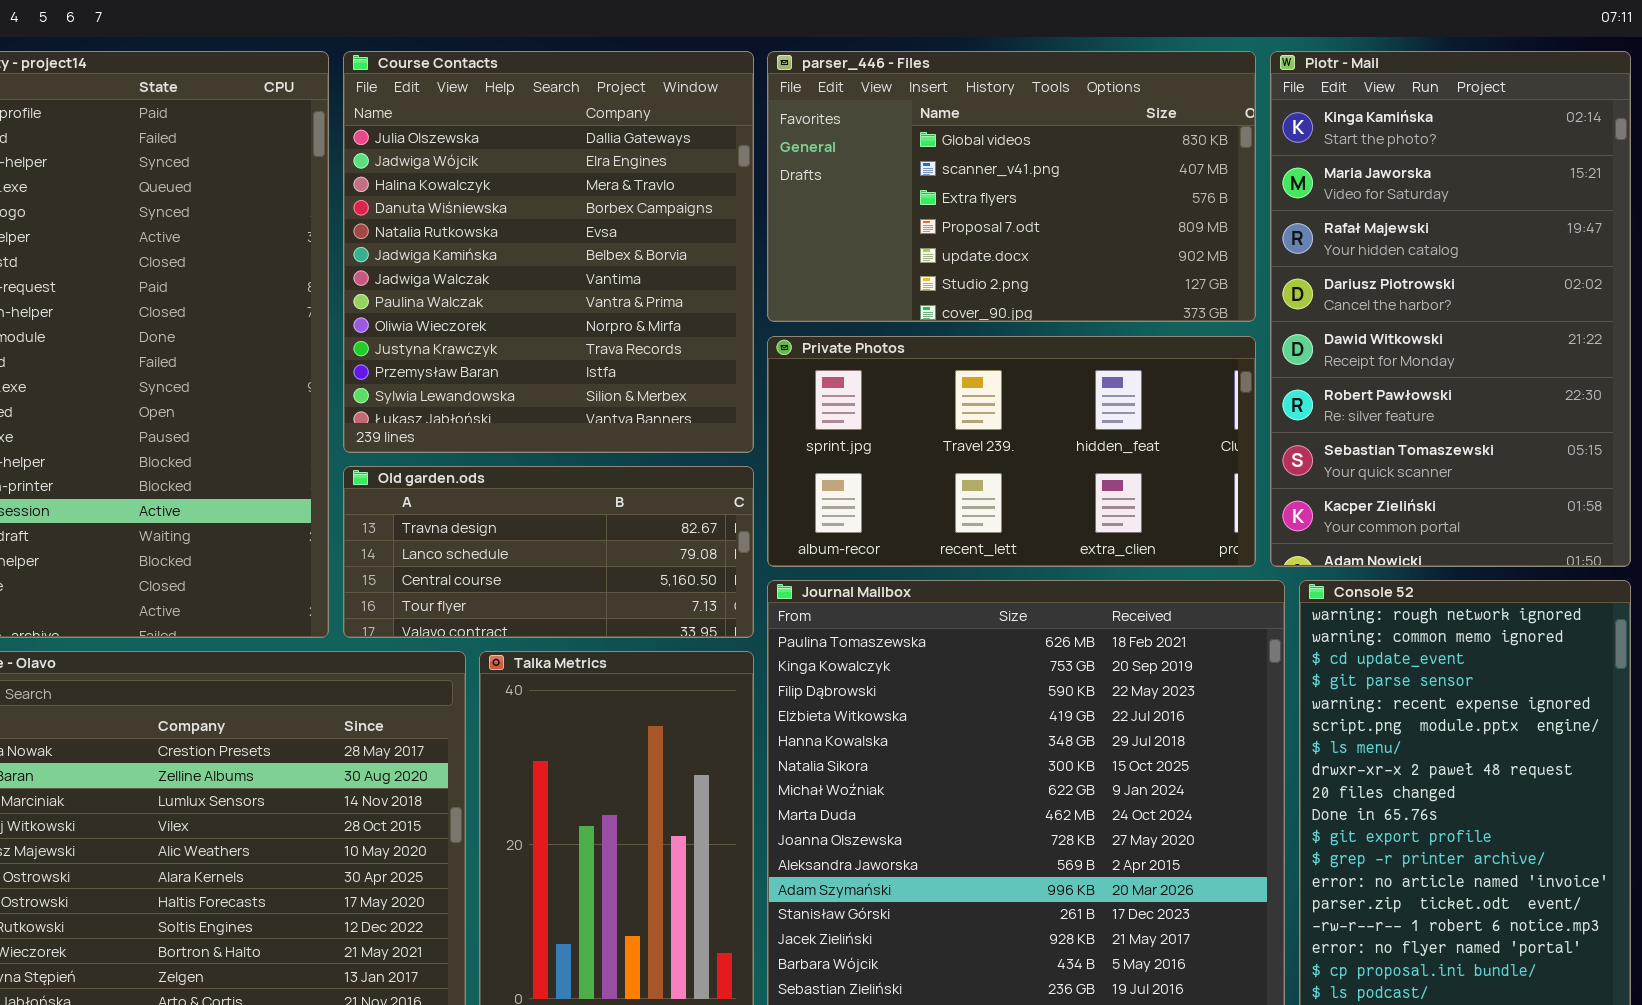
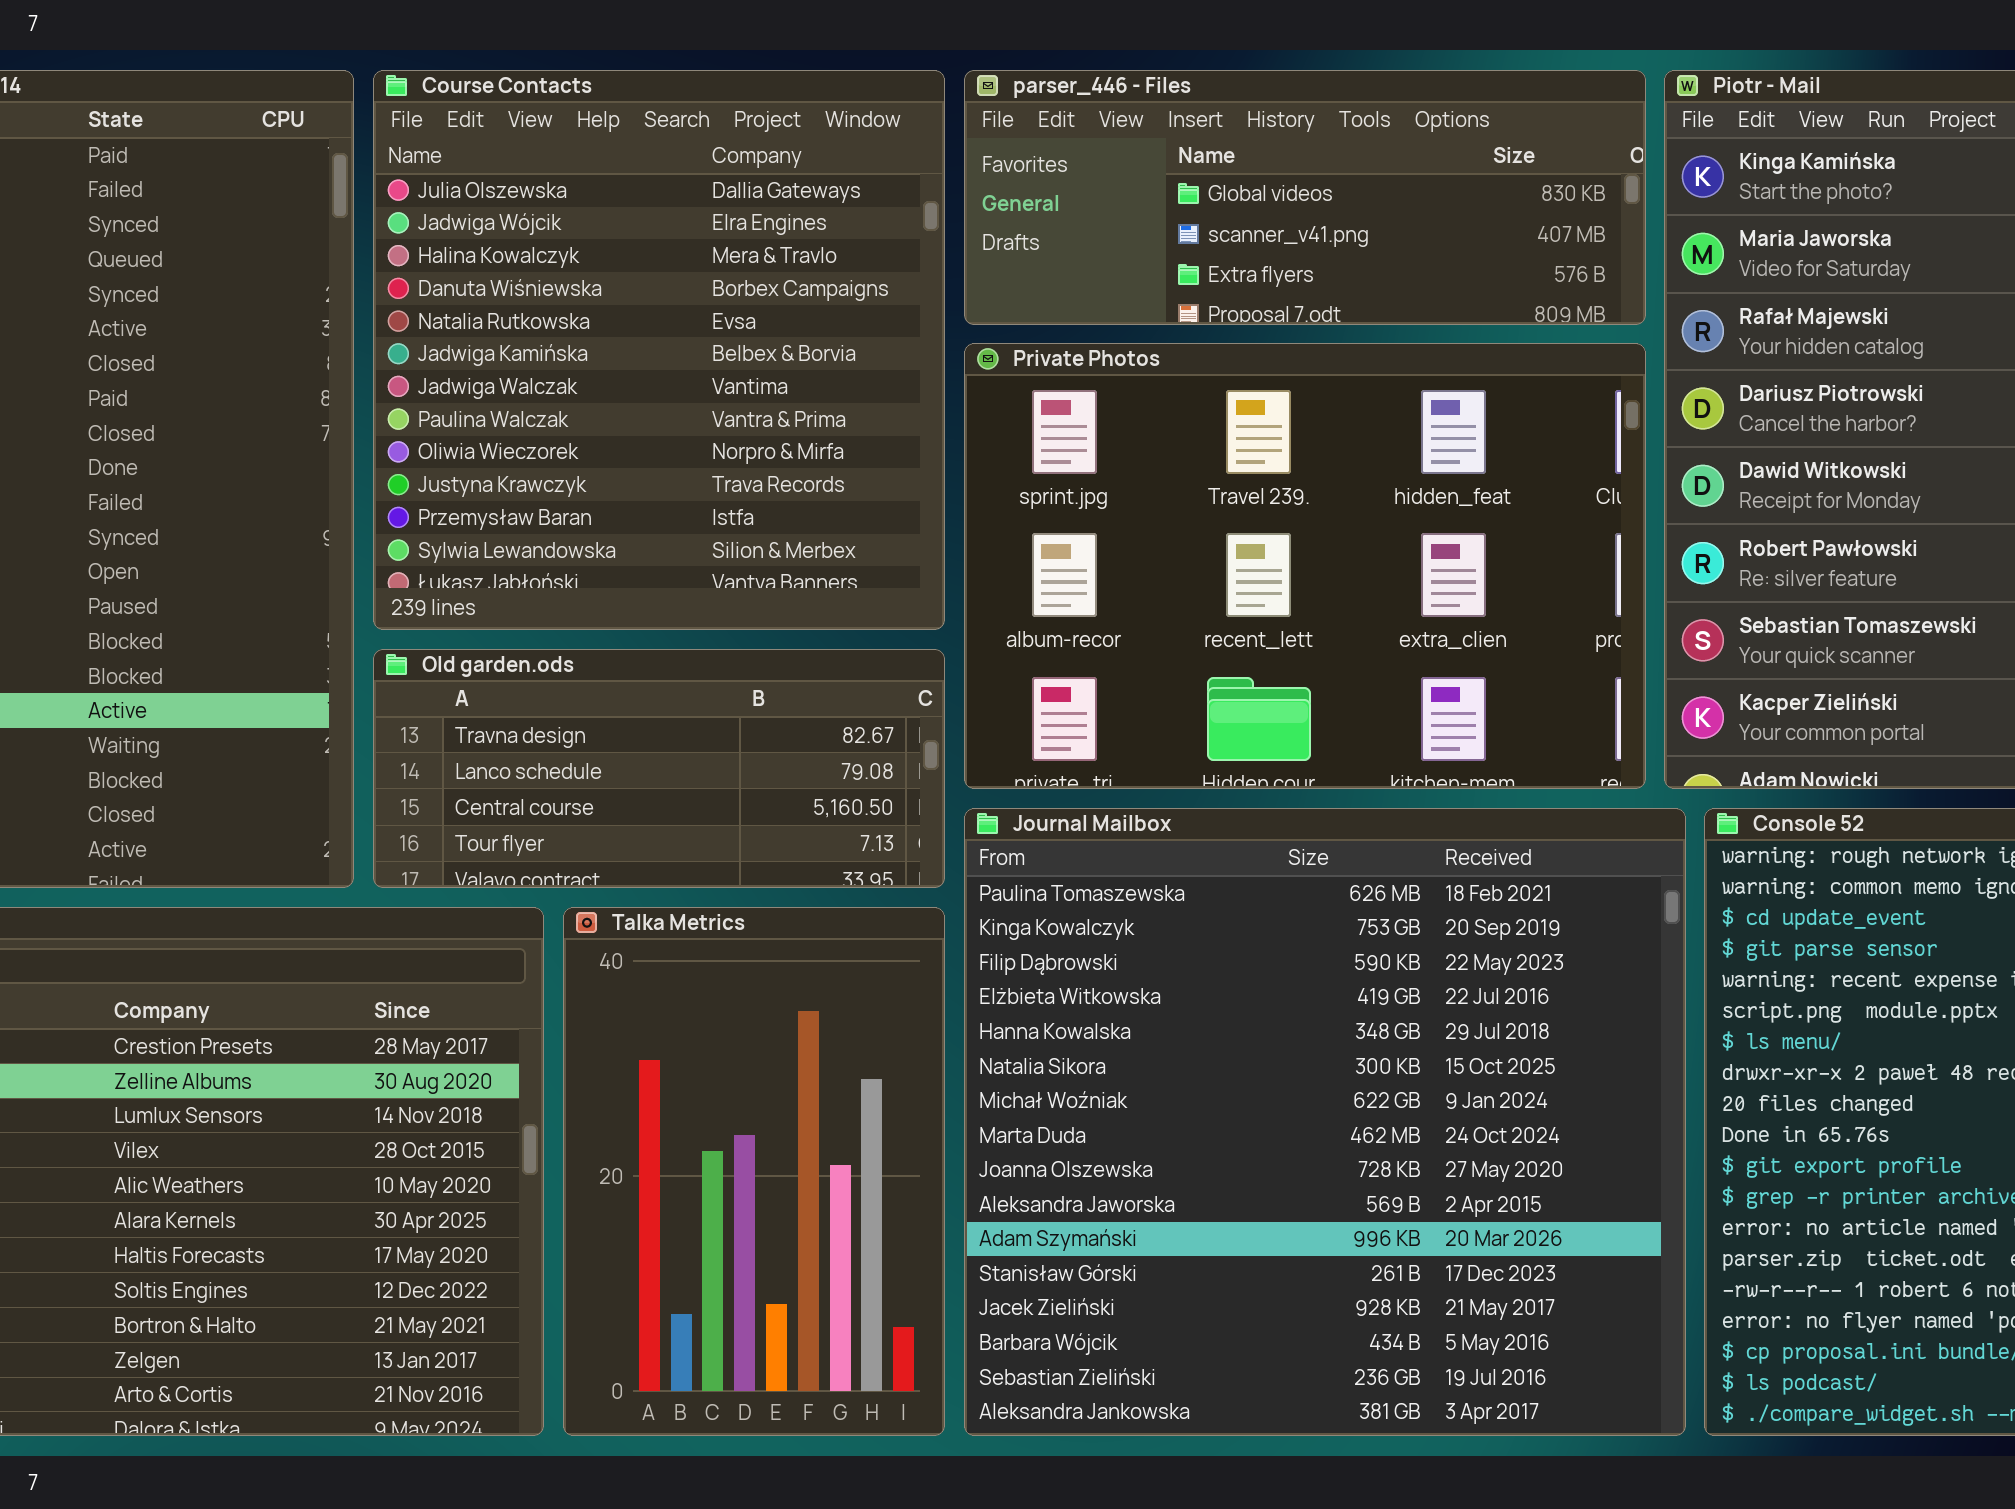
parser_446 - Files: [767,51,1256,322] -> [964,70,1646,325], resized
Private Photos: [767,336,1256,567] -> [964,343,1646,789], resized

